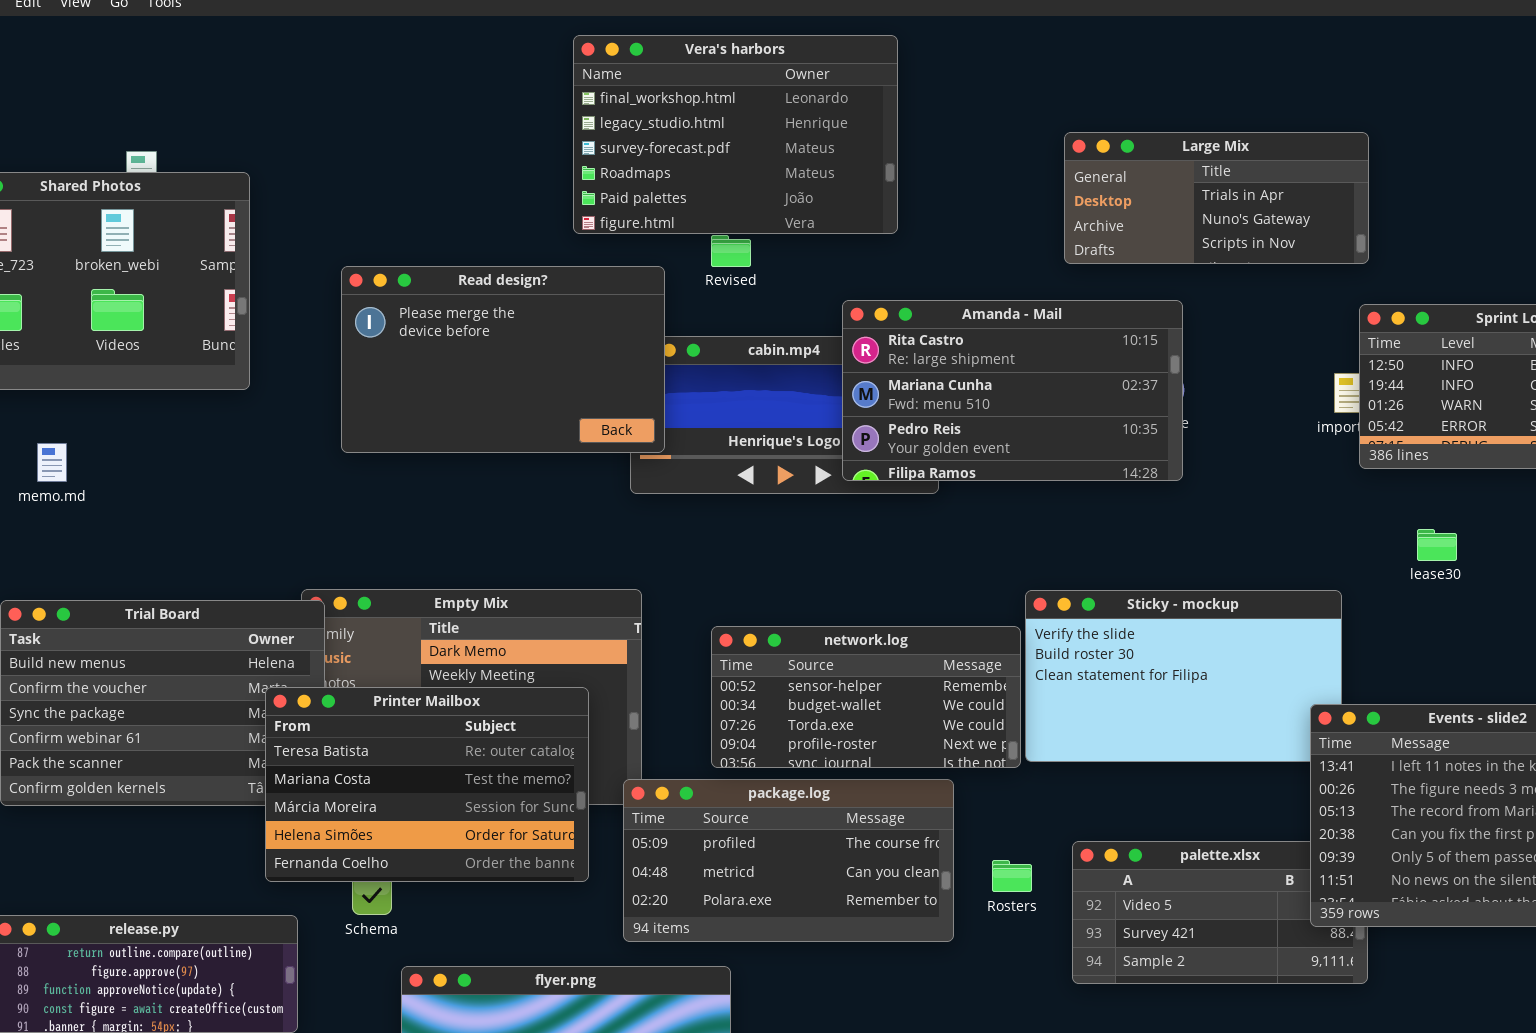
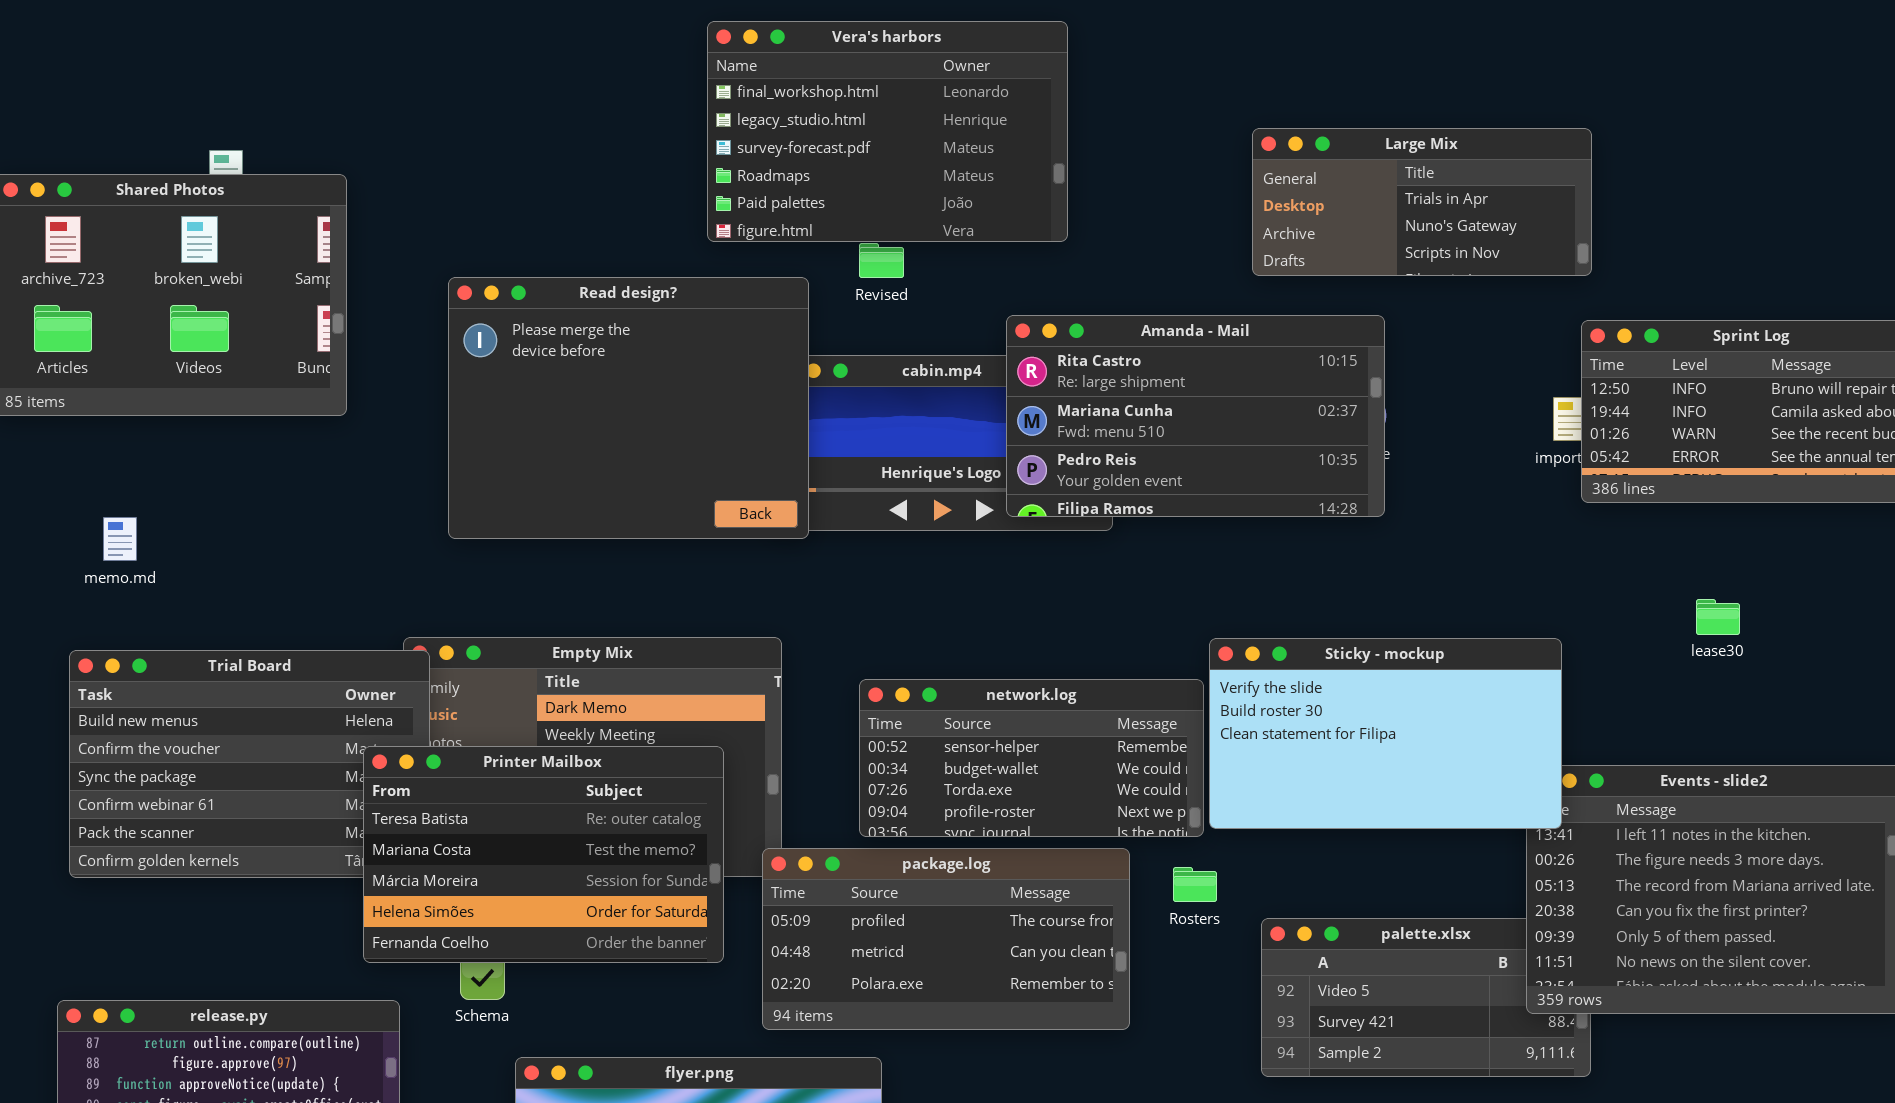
Read design?: [341,266,665,453] -> [448,277,809,539], resized
memo.md: [37,443,67,482] -> [103,517,137,561], moved
lease30: [1417,529,1457,561] -> [1696,599,1740,635], moved
Sticky - mockup: [1025,590,1342,762] -> [1209,638,1562,829], raised
Rosters: [992,860,1032,892] -> [1173,867,1217,902], moved

